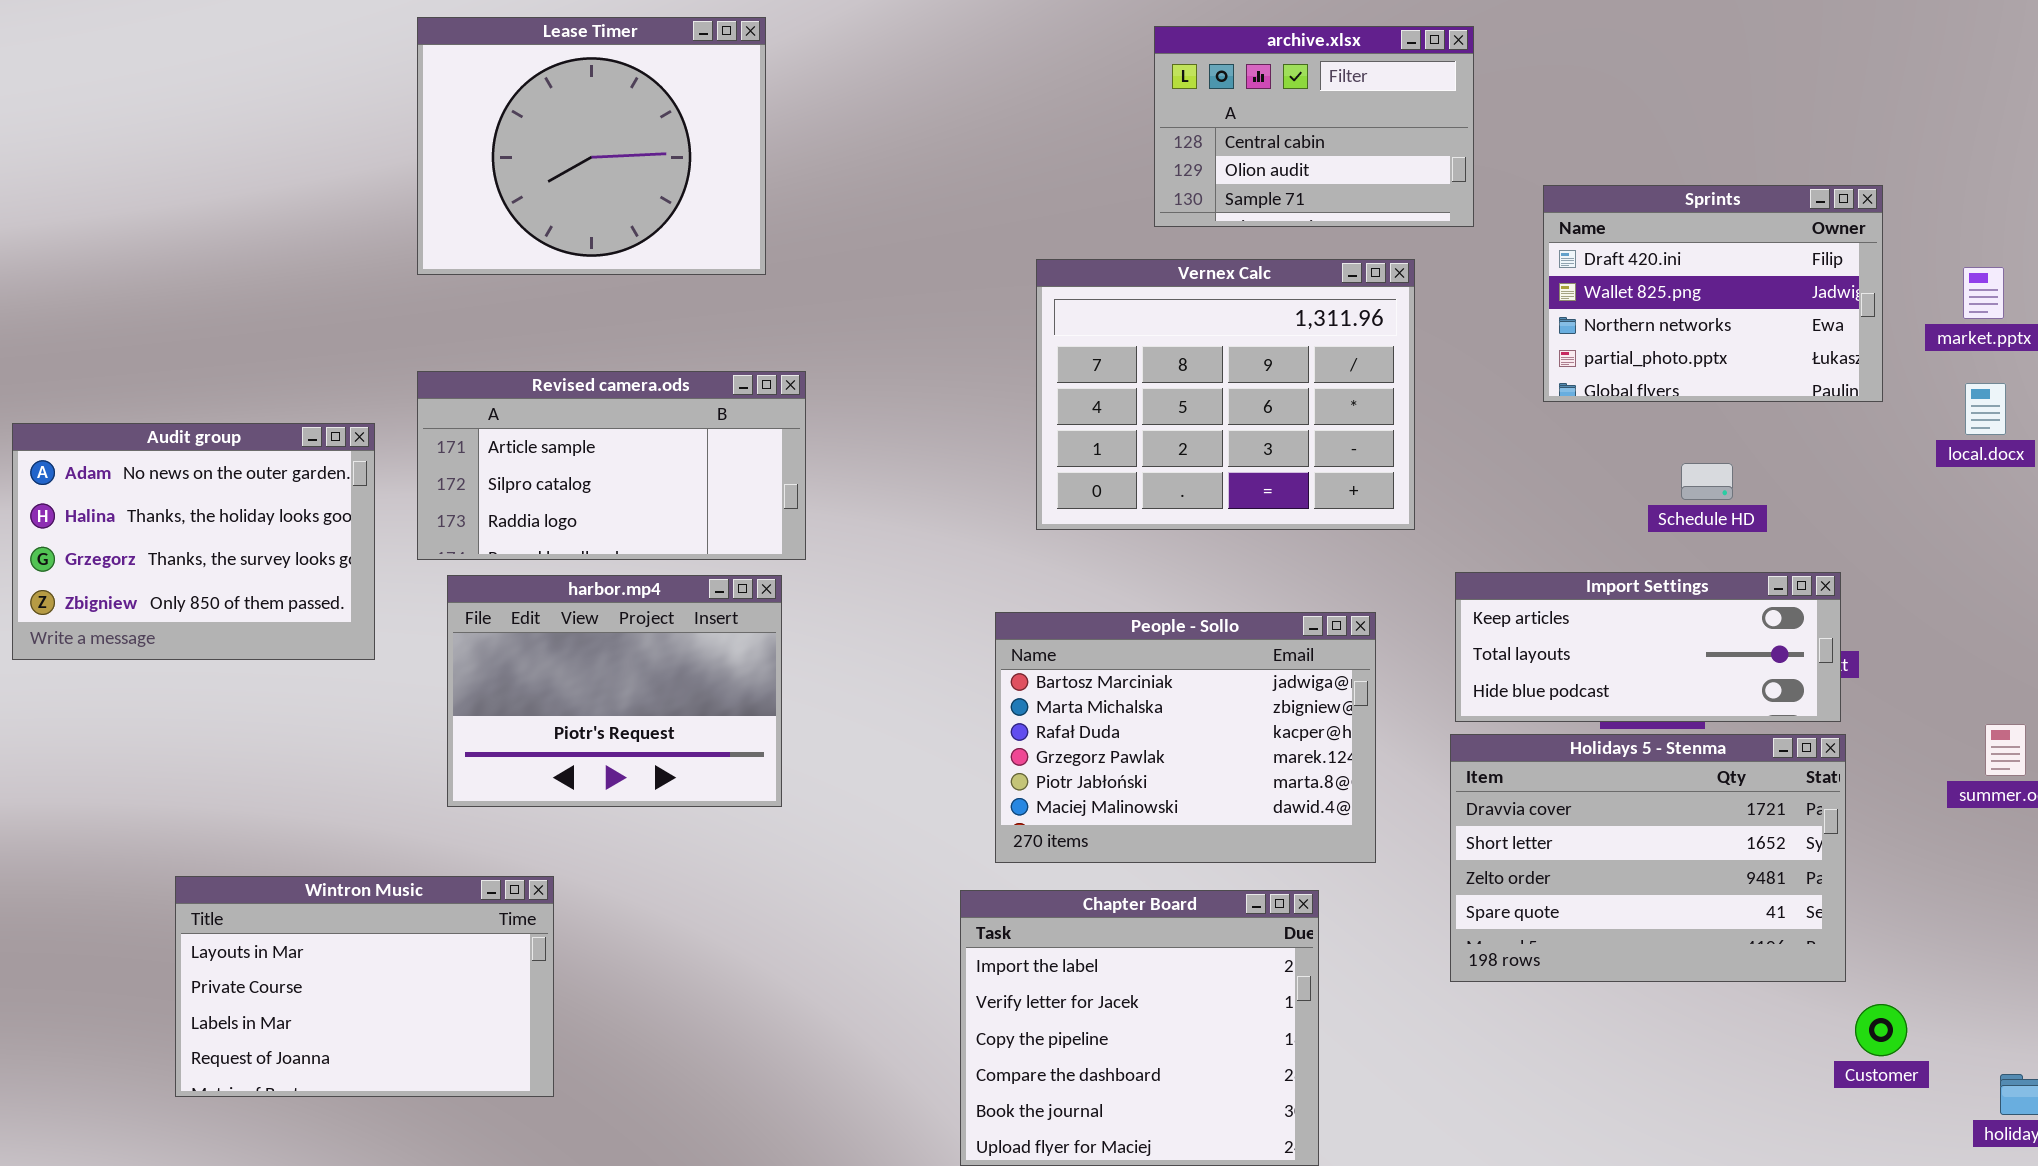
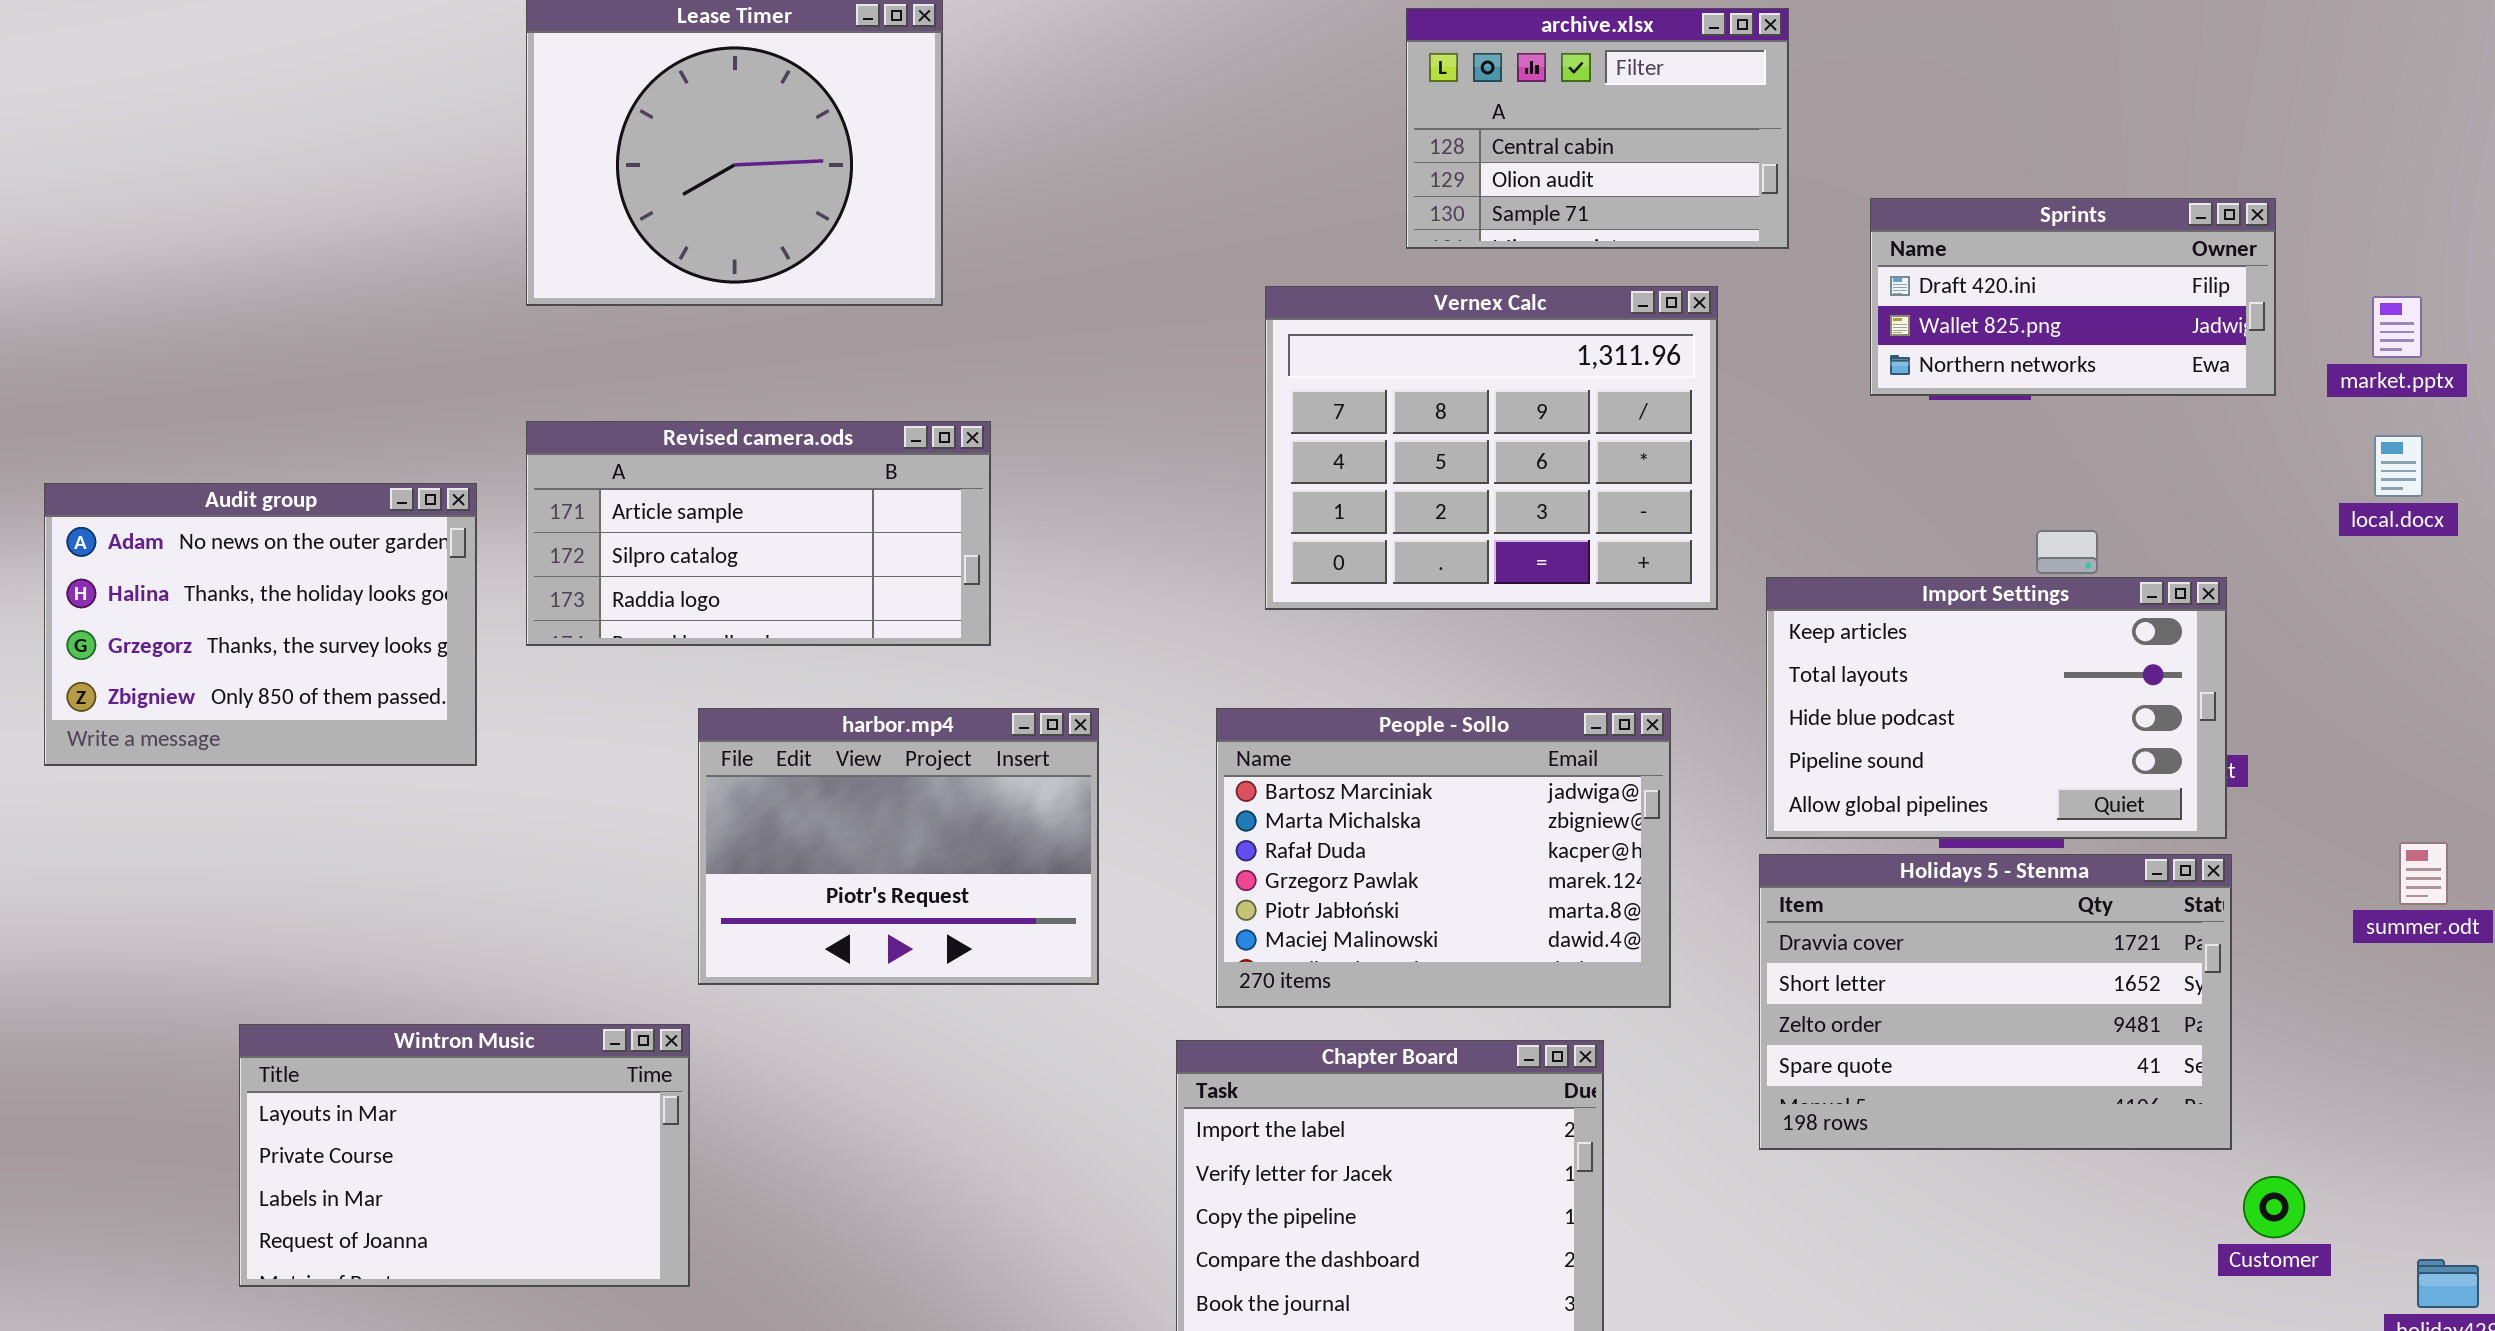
Sprints: [1543,185,1883,402] -> [1870,198,2276,396], resized
Import Settings: [1455,572,1841,722] -> [1766,577,2227,839], resized
harbor.mp4: [447,575,782,807] -> [698,708,1099,985], moved

